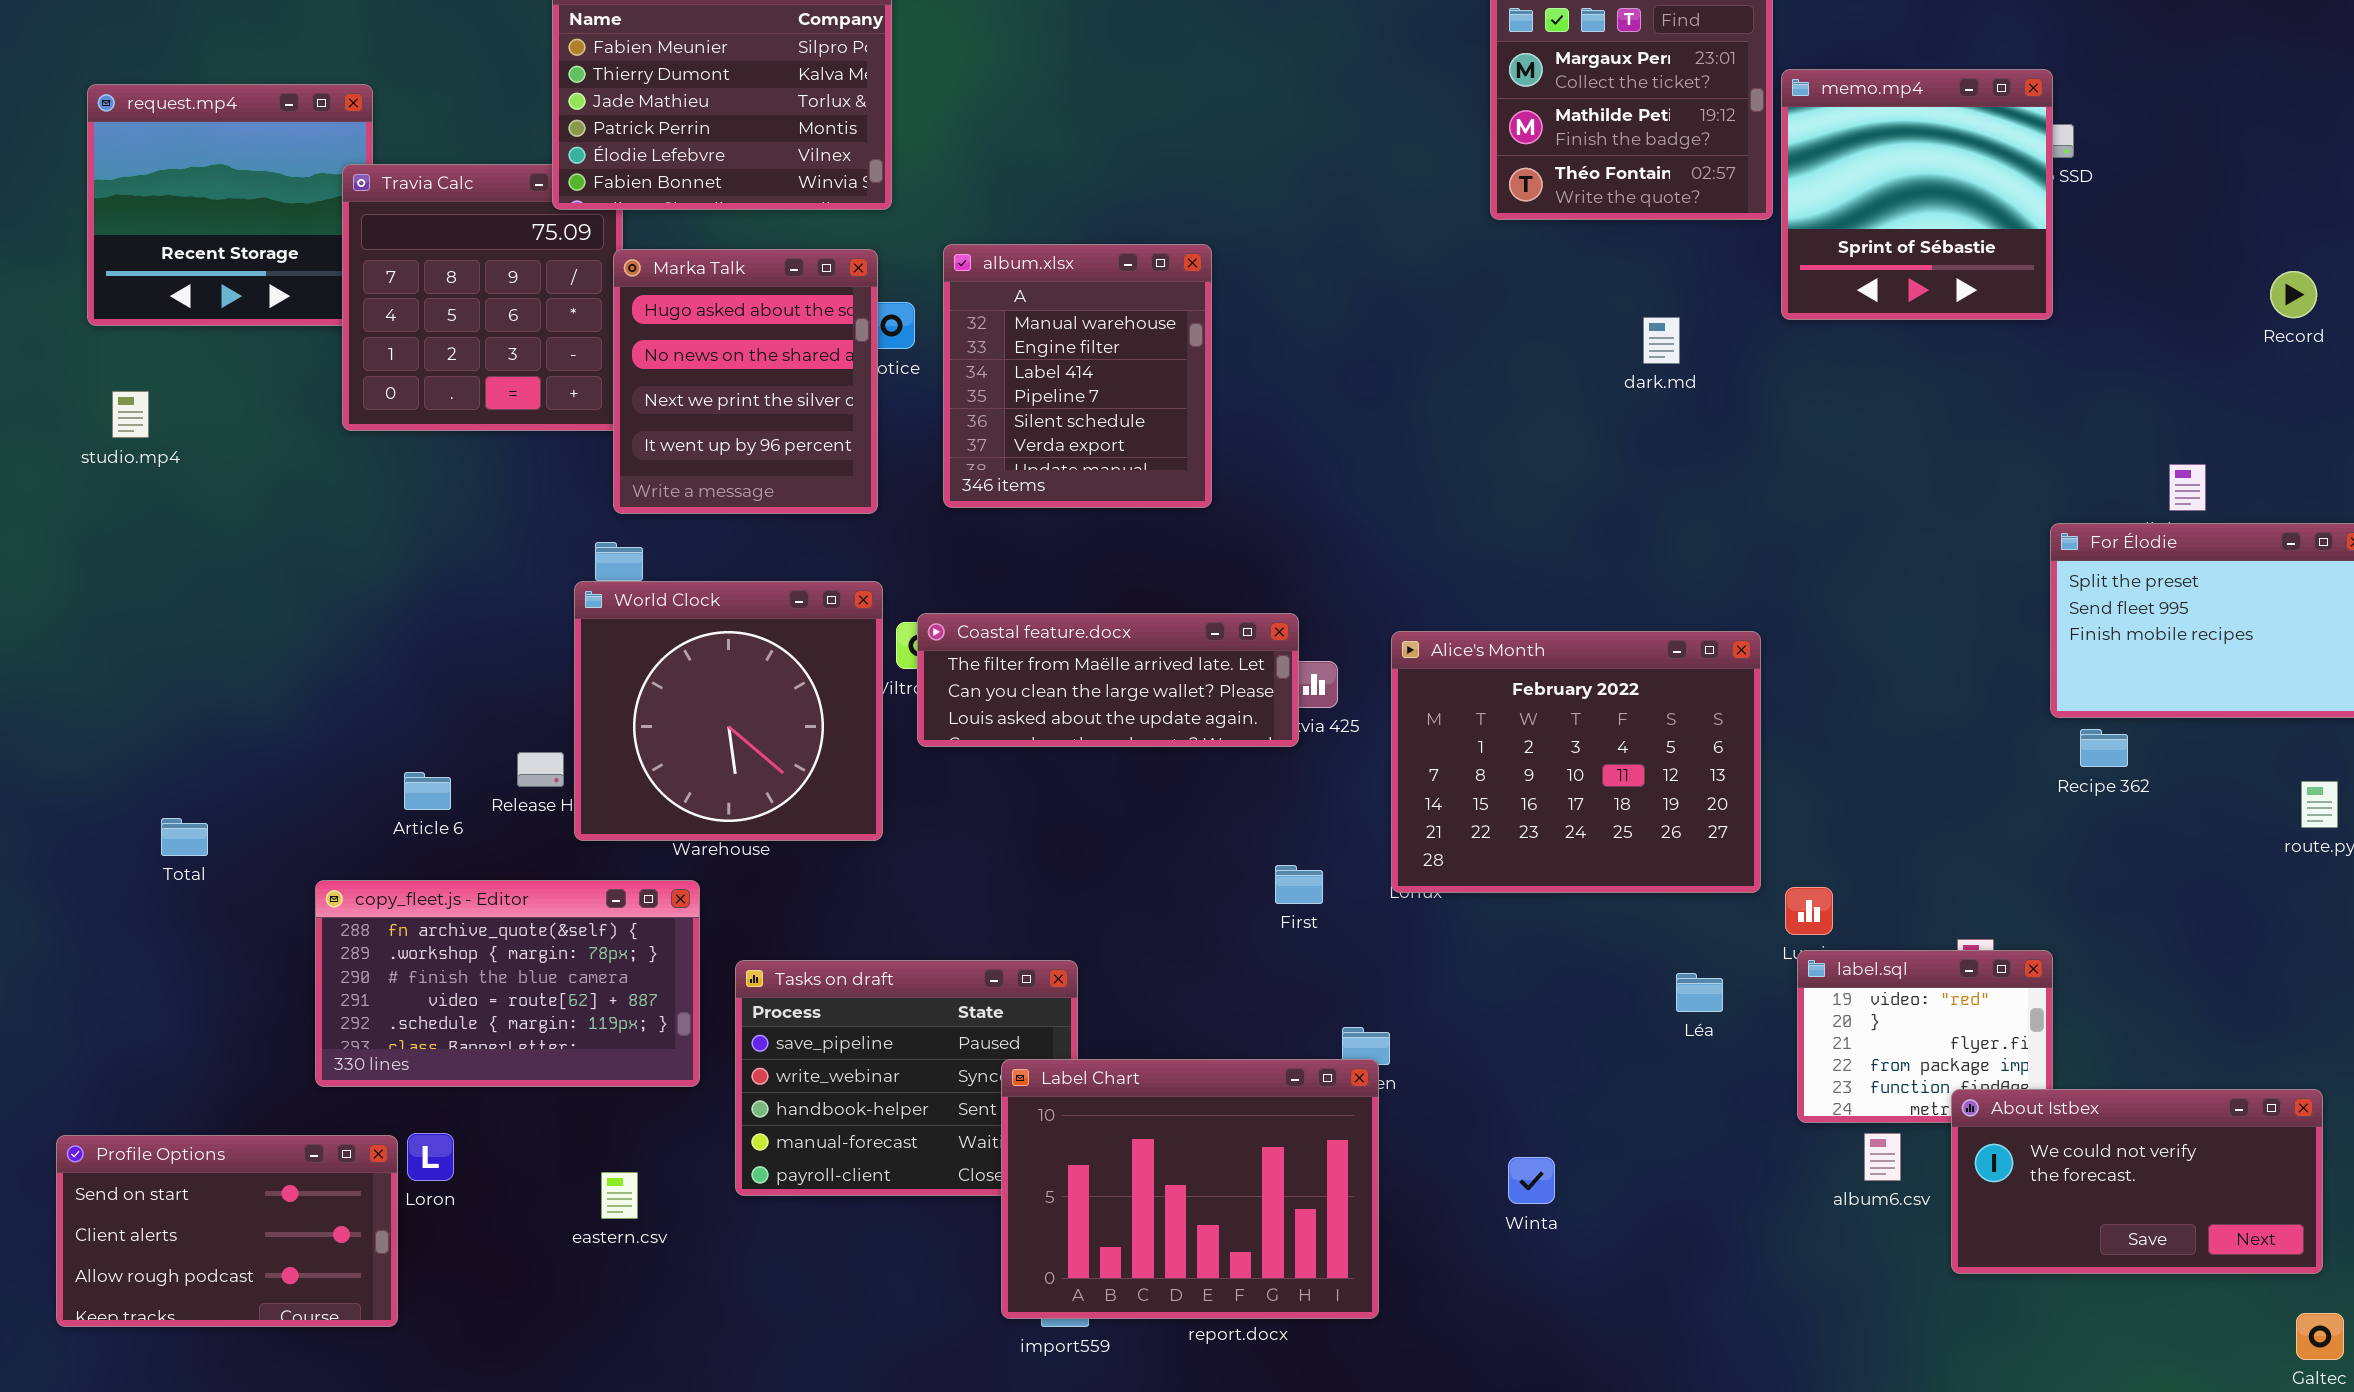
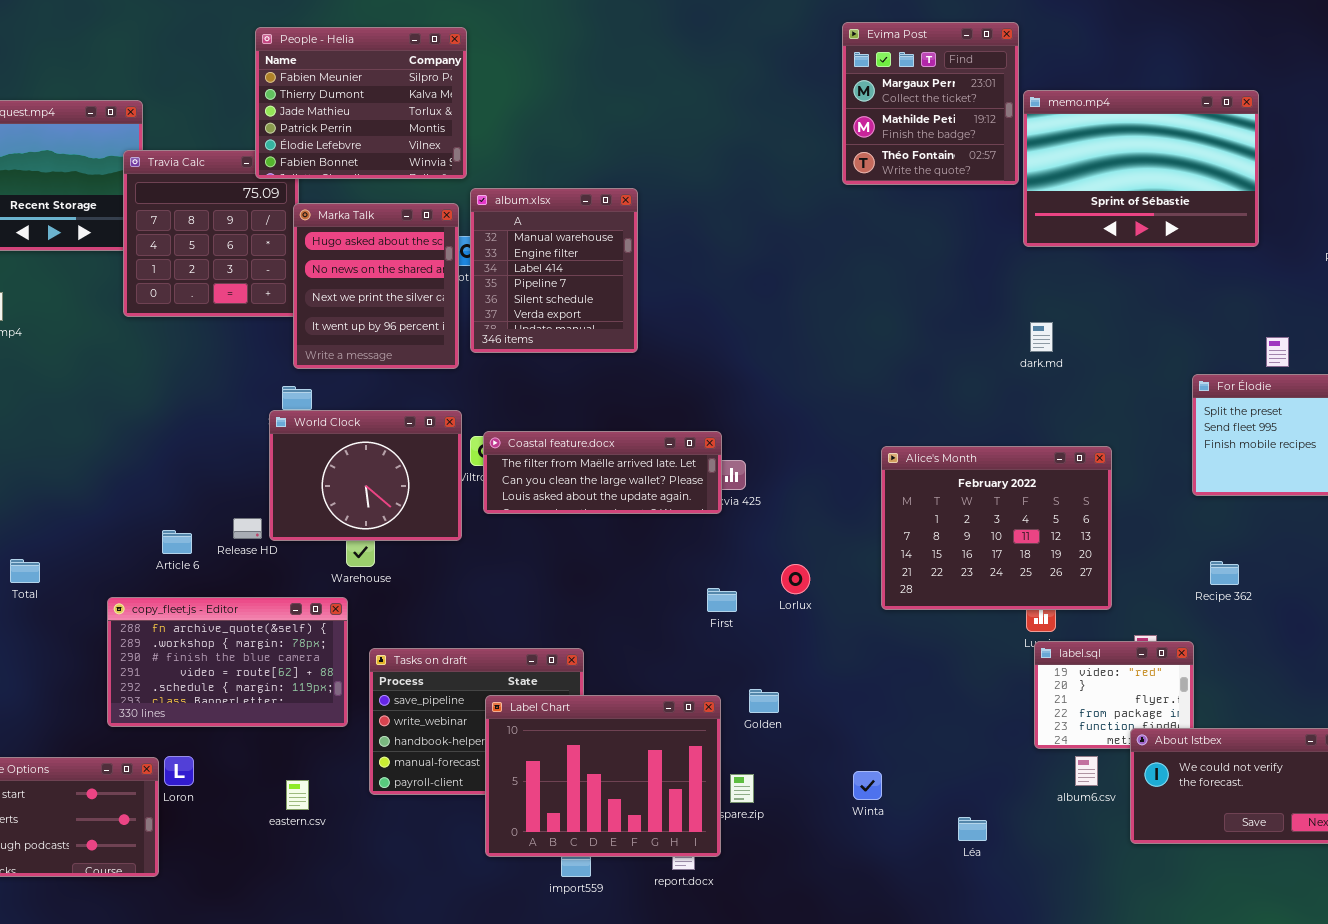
memo.mp4: [1781,69,2053,320] -> [1023,90,1259,247], resized
album.xlsx: [943,244,1212,508] -> [470,188,638,353], moved
dark.md: [1643,317,1680,364] -> [1030,322,1053,352], moved
World Clock: [574,581,883,841] -> [269,410,462,541], resized
Alice's Month: [1391,631,1761,893] -> [881,446,1112,610], moved
Recipe 362: [2080,729,2128,767] -> [1210,561,1239,585], moved
Léa: [1676,973,1723,1012] -> [958,817,987,841], moved
Label Chart: [1001,1059,1379,1319] -> [485,695,721,857], moved

